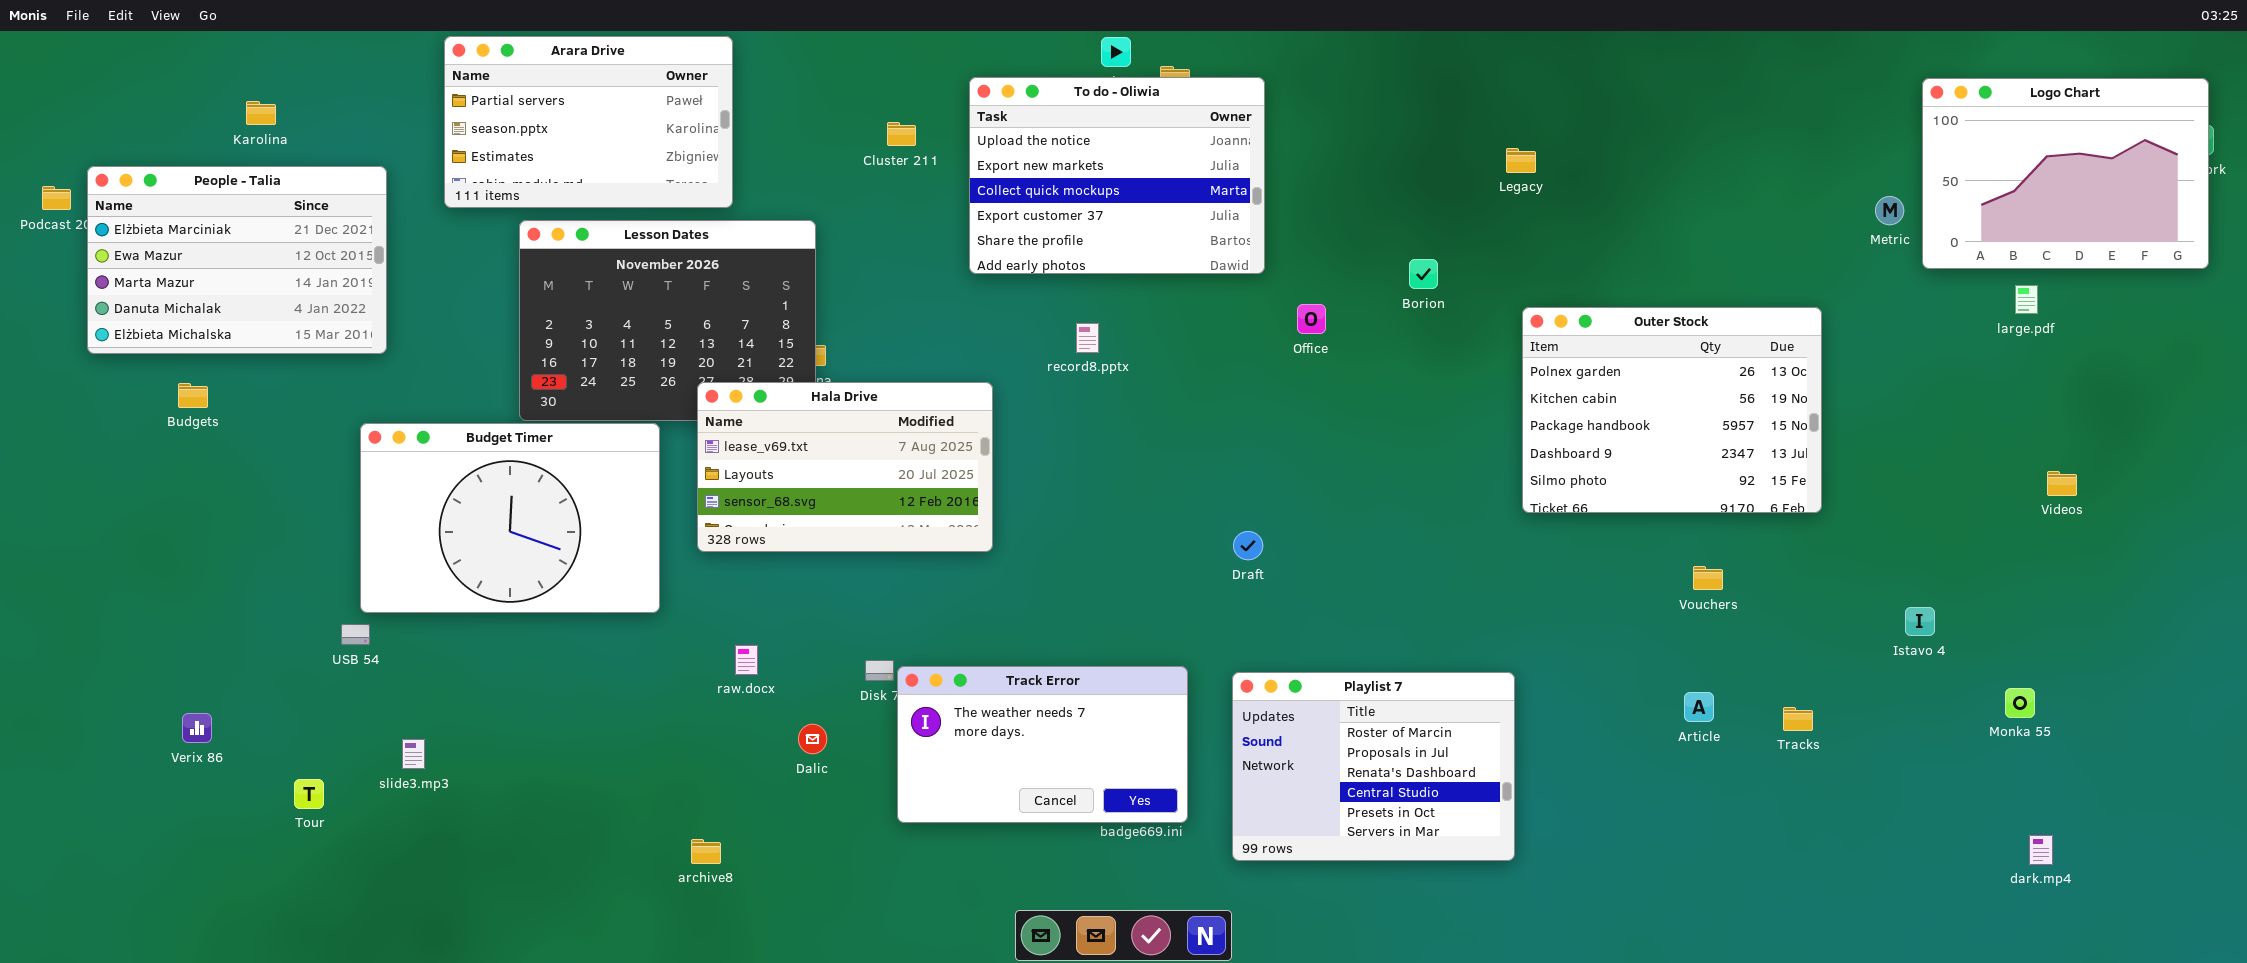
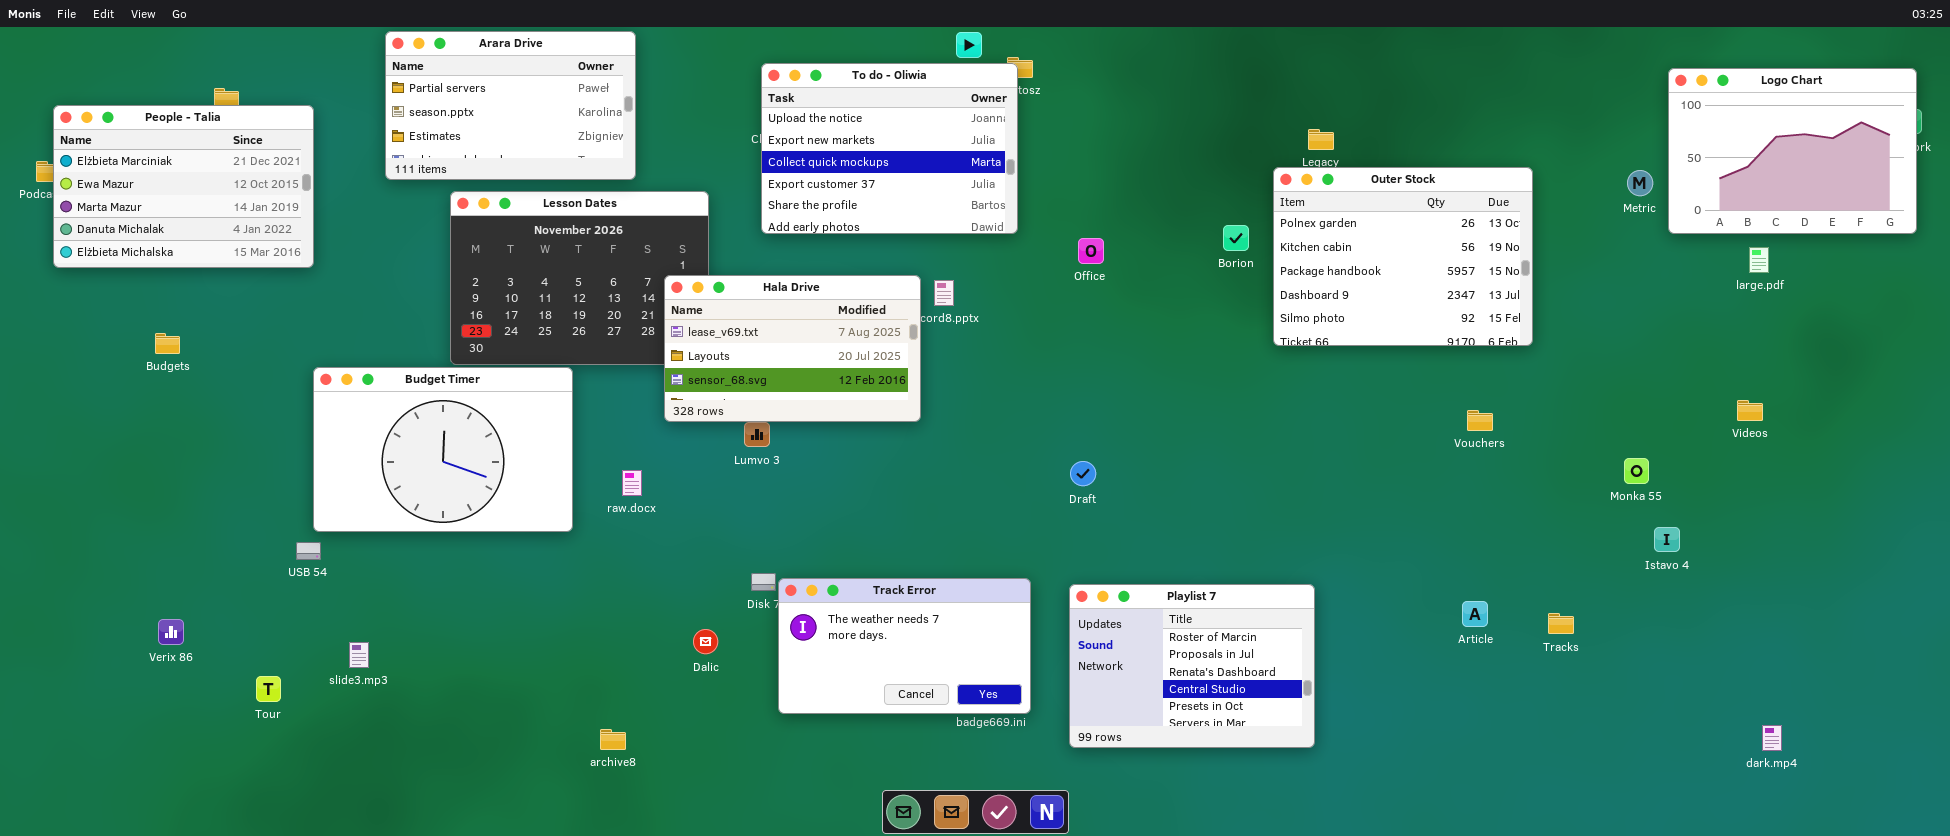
To do - Oliwia: [969,77,1265,274] -> [761,63,1018,234], moved
People - Talia: [87,166,387,354] -> [53,105,314,268], moved
Office: [1297,304,1326,334] -> [1078,238,1104,264], moved
Outer Stock: [1522,307,1822,513] -> [1273,167,1533,346], moved
Hala Drive: [697,382,993,552] -> [664,275,921,422], moved
Videos: [2047,471,2077,496] -> [1737,400,1763,421], moved
Vouchers: [1693,566,1723,590] -> [1467,410,1493,431], moved
raw.docx: [735,645,758,675] -> [622,470,642,496], moved
Monka 55: [2005,688,2035,718] -> [1624,458,1649,484], moved

